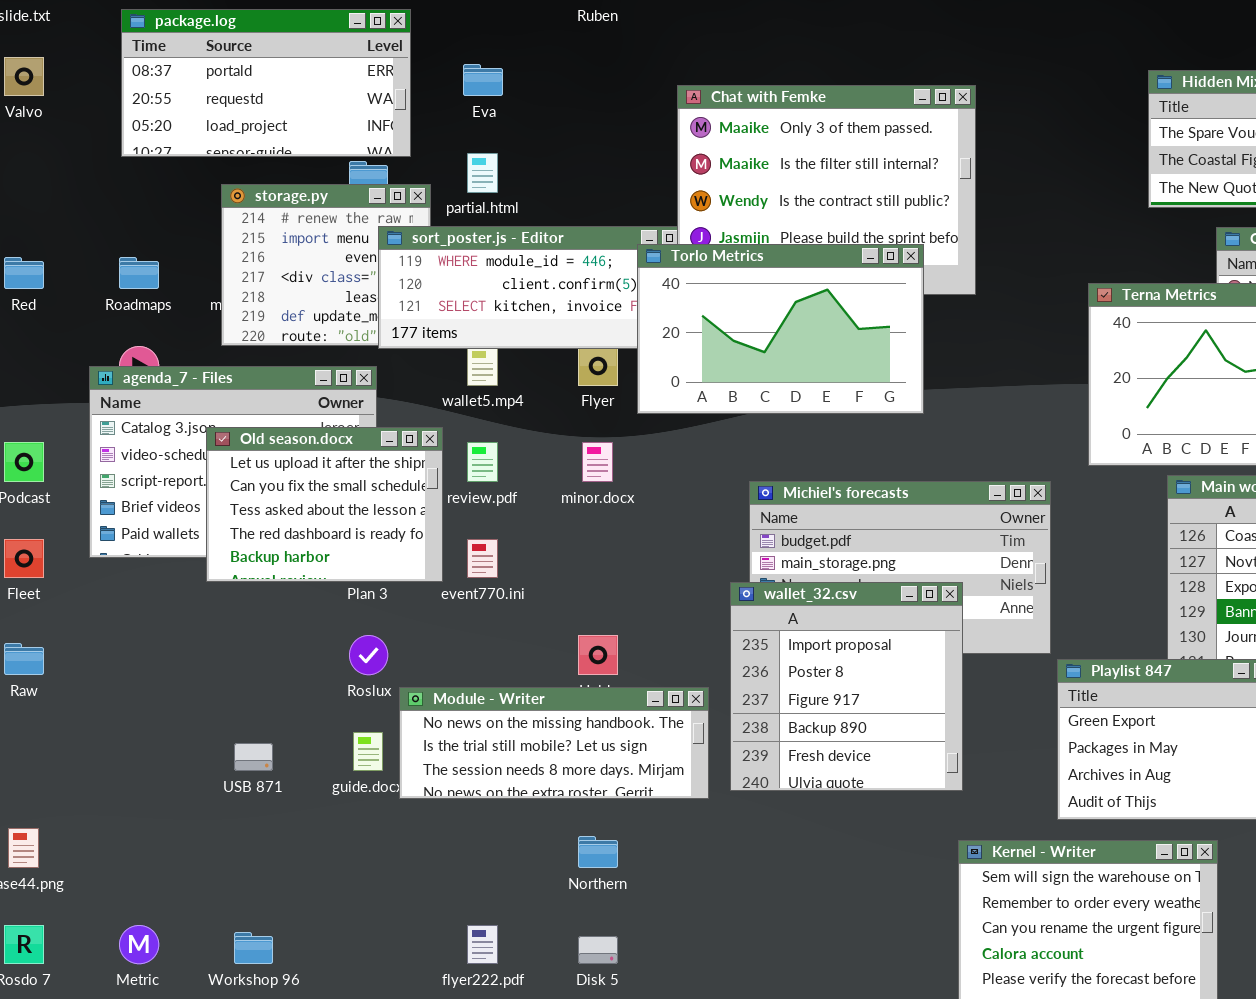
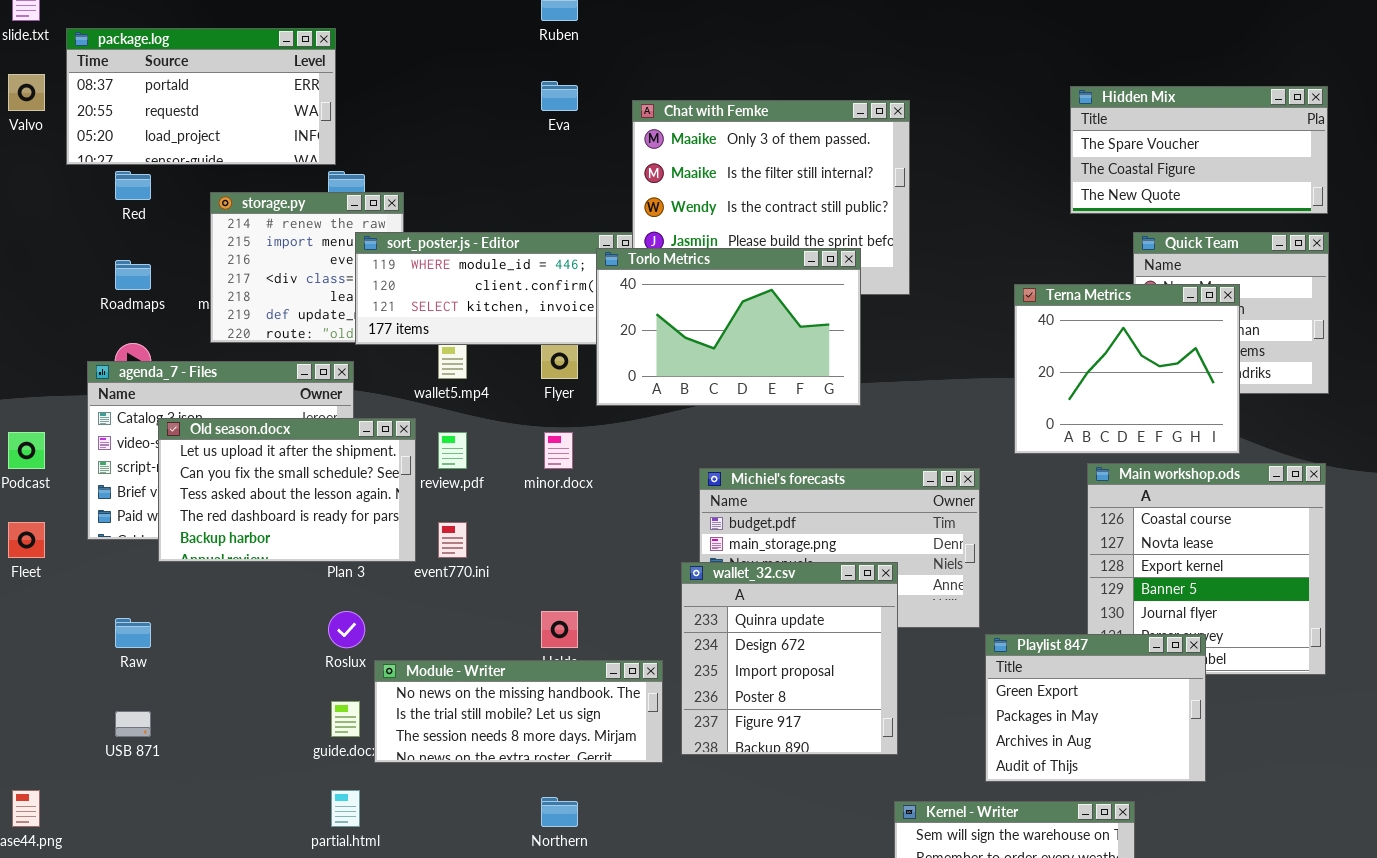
package.log: [121,9,411,157] -> [66,28,336,165], moved
Eva: [463,64,503,96] -> [541,81,578,111], moved
partial.html: [467,153,498,193] -> [331,790,360,827], moved
Red: [4,257,44,289] -> [115,171,151,200], moved
Old season.docx: [206,427,443,582] -> [158,418,416,562], resized
wallet_32.csv: [730,582,963,791] -> [681,562,898,755], scrolled up 2 rows
Raw: [4,643,44,675] -> [115,618,151,648], moved
USB 871: [234,743,273,771] -> [115,711,151,737], moved

